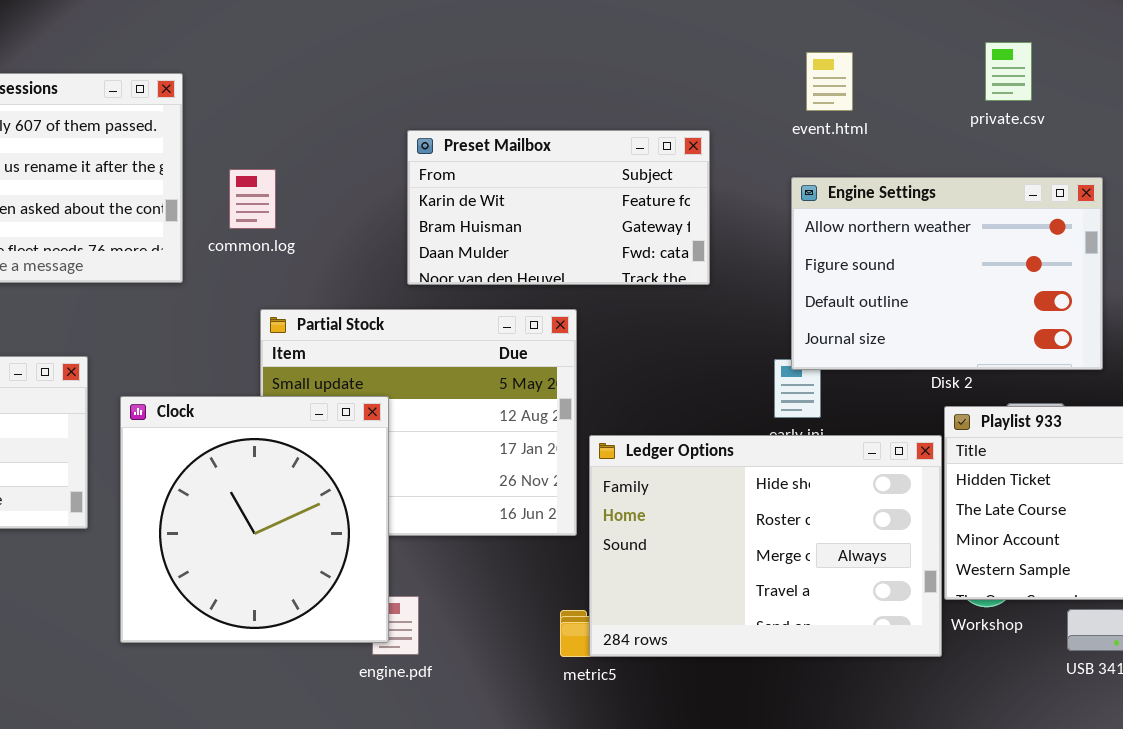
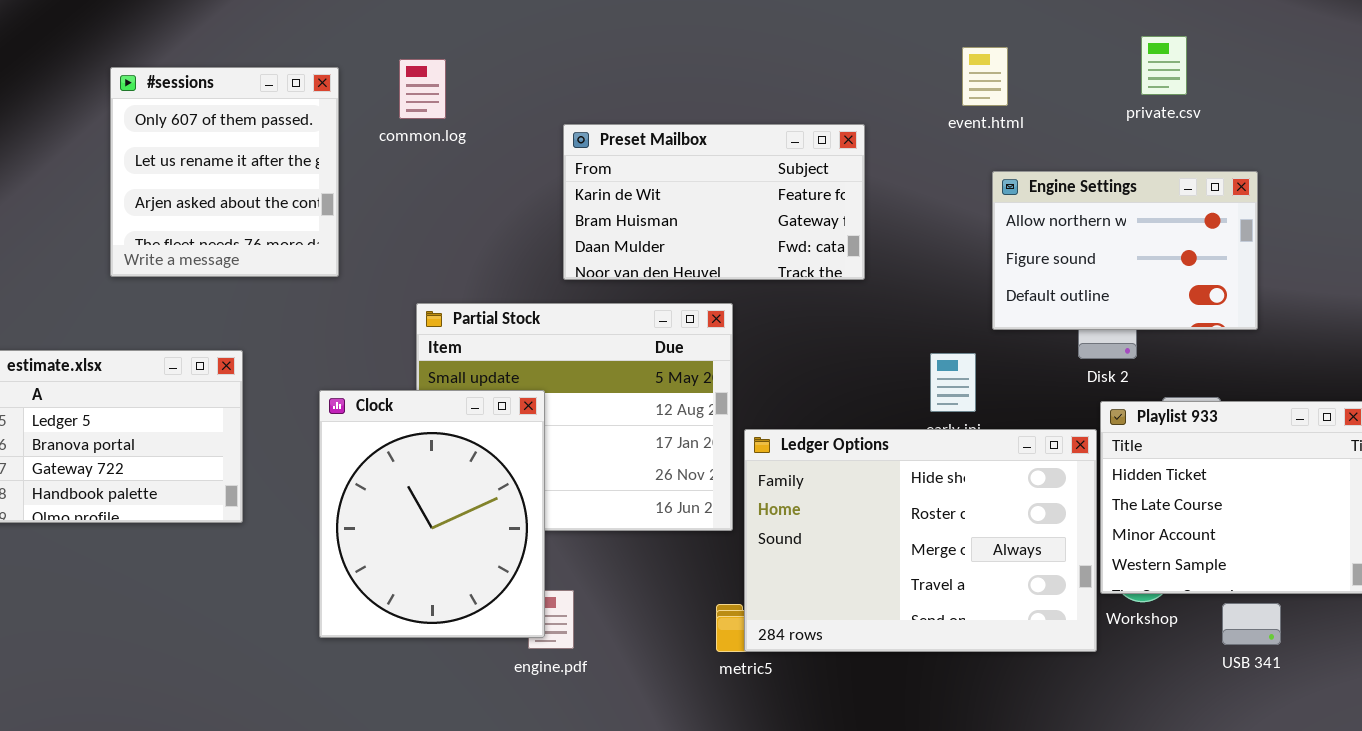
common.log: [229,169,276,229] -> [399,59,446,119], moved
Engine Settings: [791,177,1103,370] -> [992,171,1258,330], resized
Clock: [120,396,389,643] -> [319,390,545,638], resized

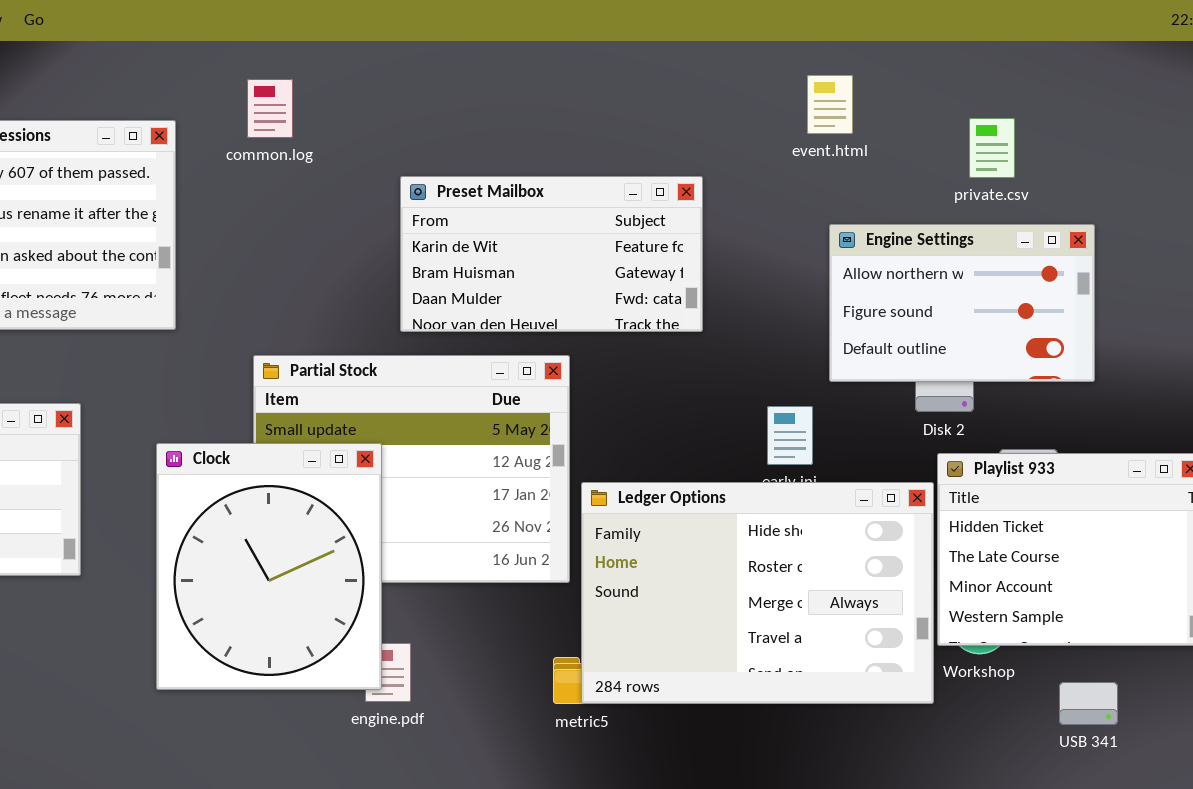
private.csv: [1141,36,1187,95] -> [969,118,1015,178], moved
event.html: [962,47,1008,106] -> [807,75,853,134], moved
common.log: [399,59,446,119] -> [247,79,293,138], moved
USB 341: [1222,603,1281,645] -> [1059,682,1118,725], moved

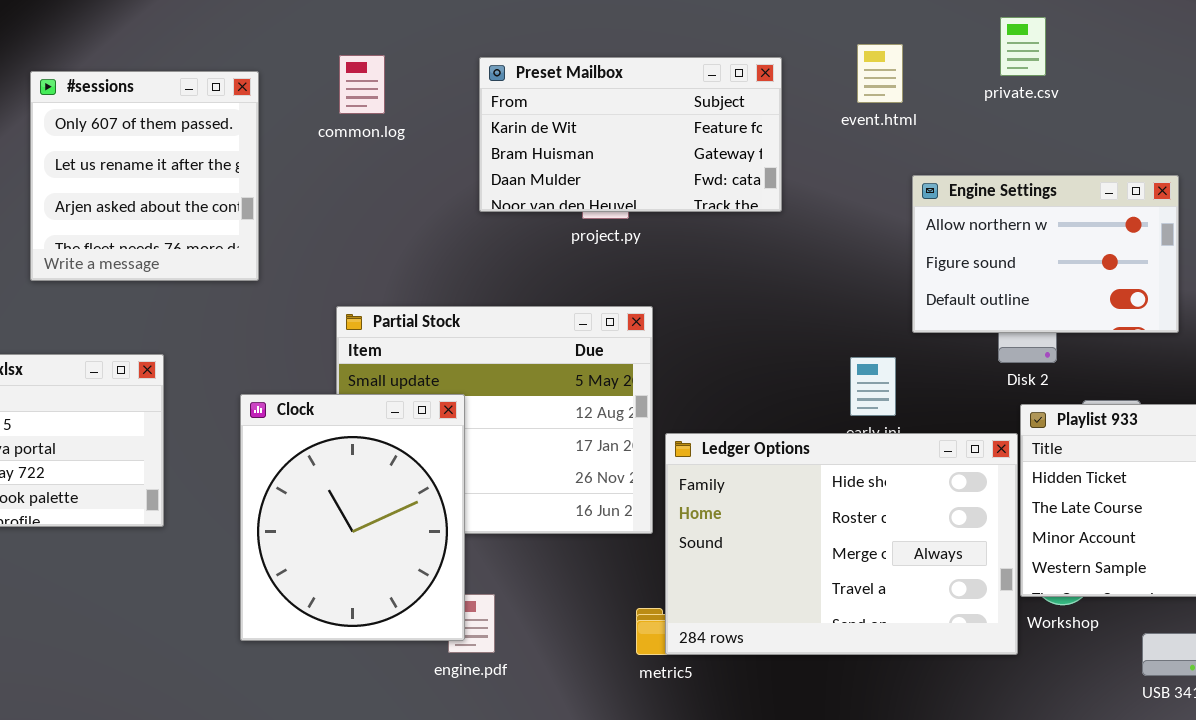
event.html: [807,75,853,134] -> [857,44,903,103], moved
common.log: [247,79,293,138] -> [339,55,385,114], moved
private.csv: [969,118,1015,178] -> [1000,17,1046,76], moved
Preset Mailbox: [400,176,703,332] -> [479,57,782,212], moved

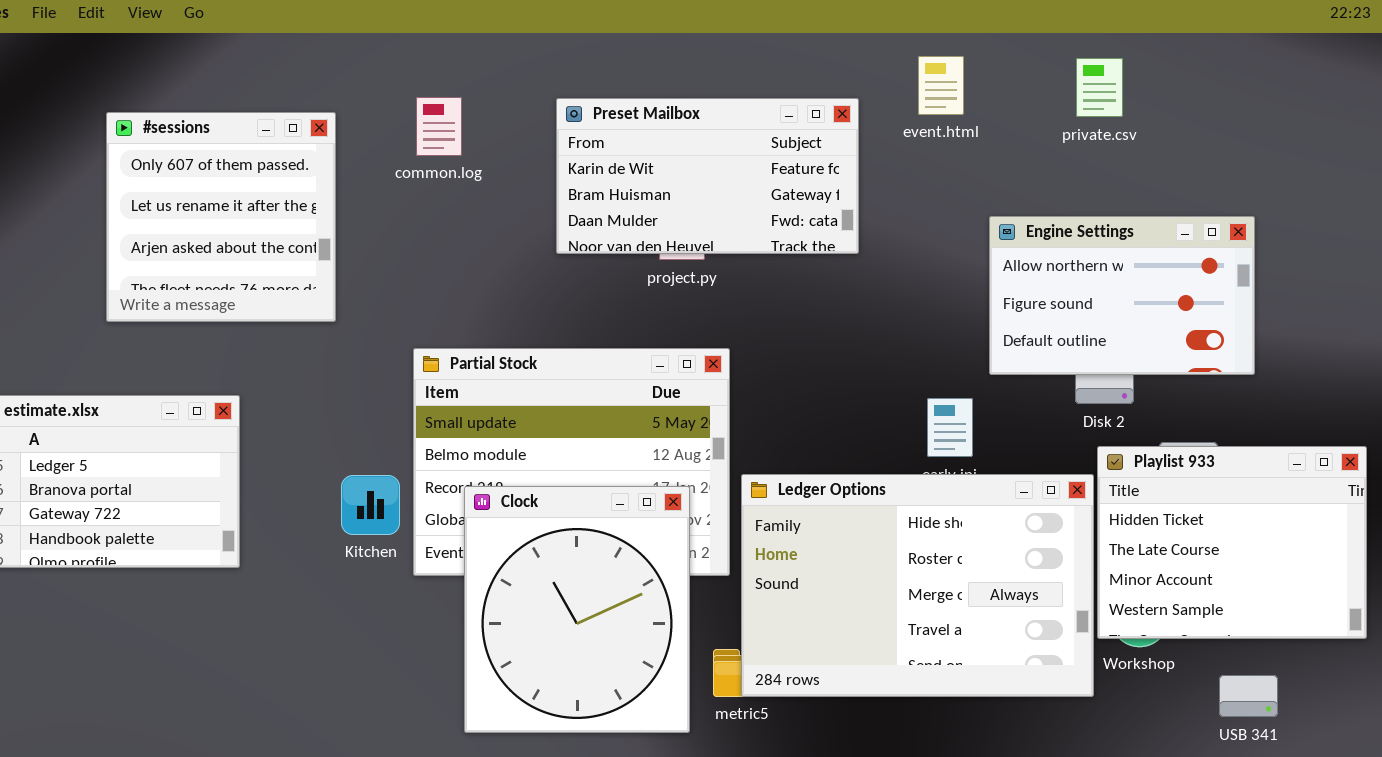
event.html: [857,44,903,103] -> [918,56,964,115], moved
Clock: [240,394,465,641] -> [464,486,690,733], moved

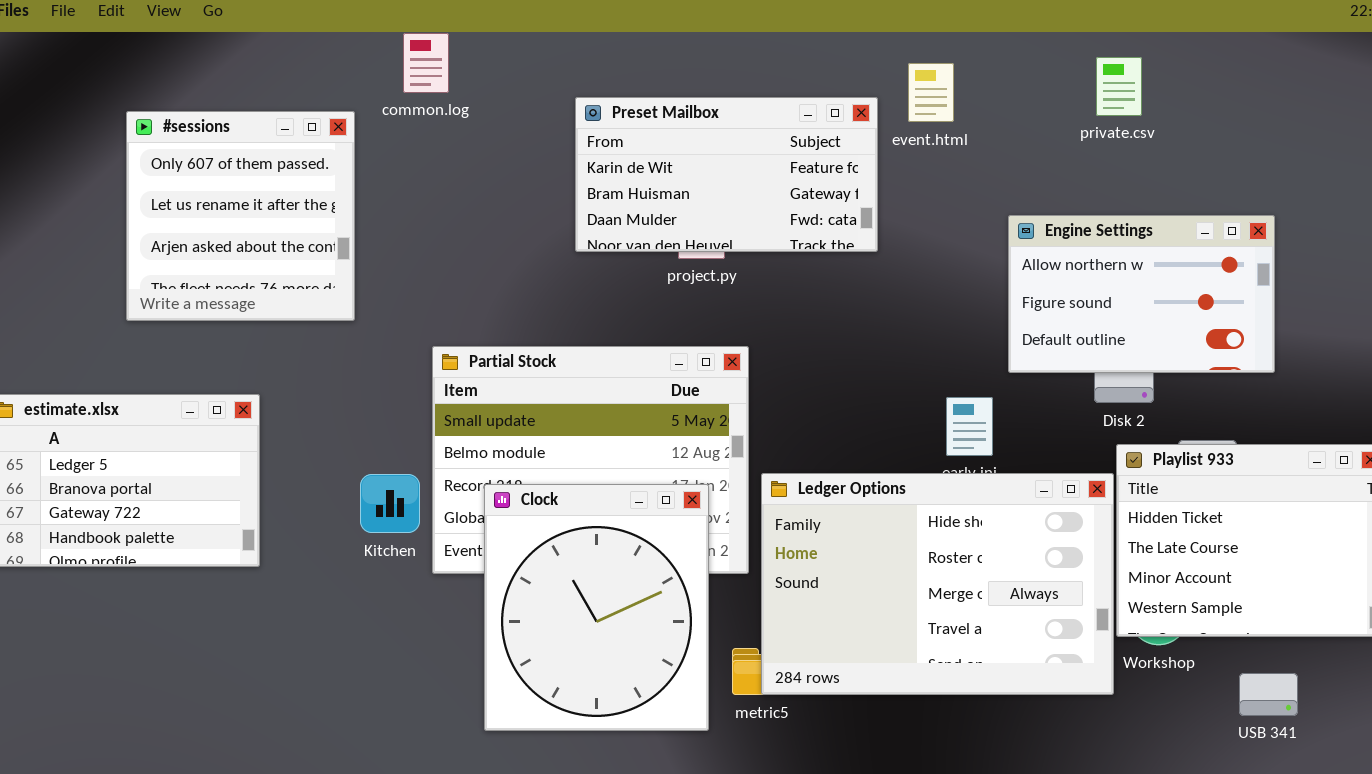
event.html: [918,56,964,115] -> [908,63,954,122], moved
common.log: [416,97,462,156] -> [403,33,449,93], moved

